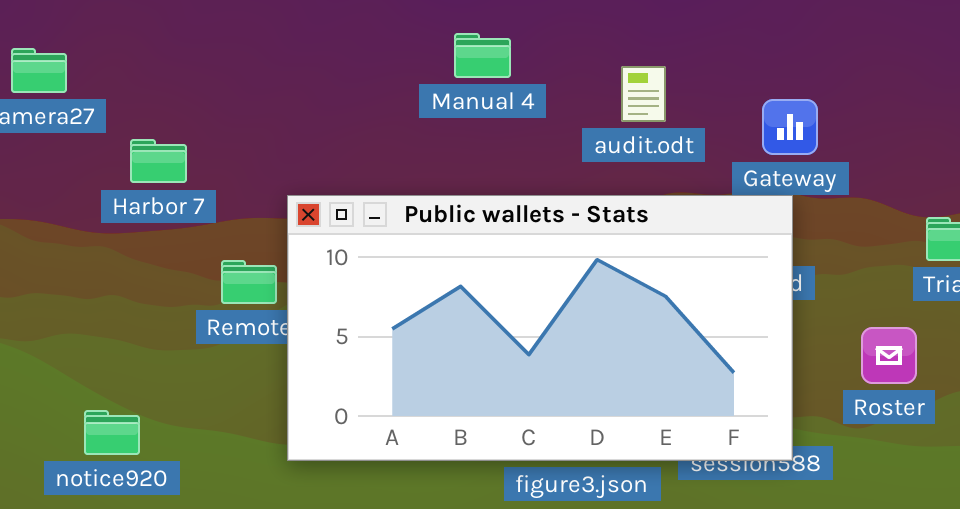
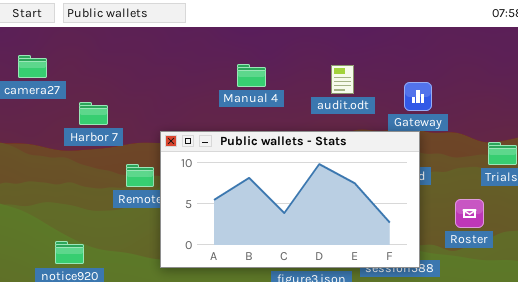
Manual 4: [454,33,511,78] -> [237,64,266,87], moved

